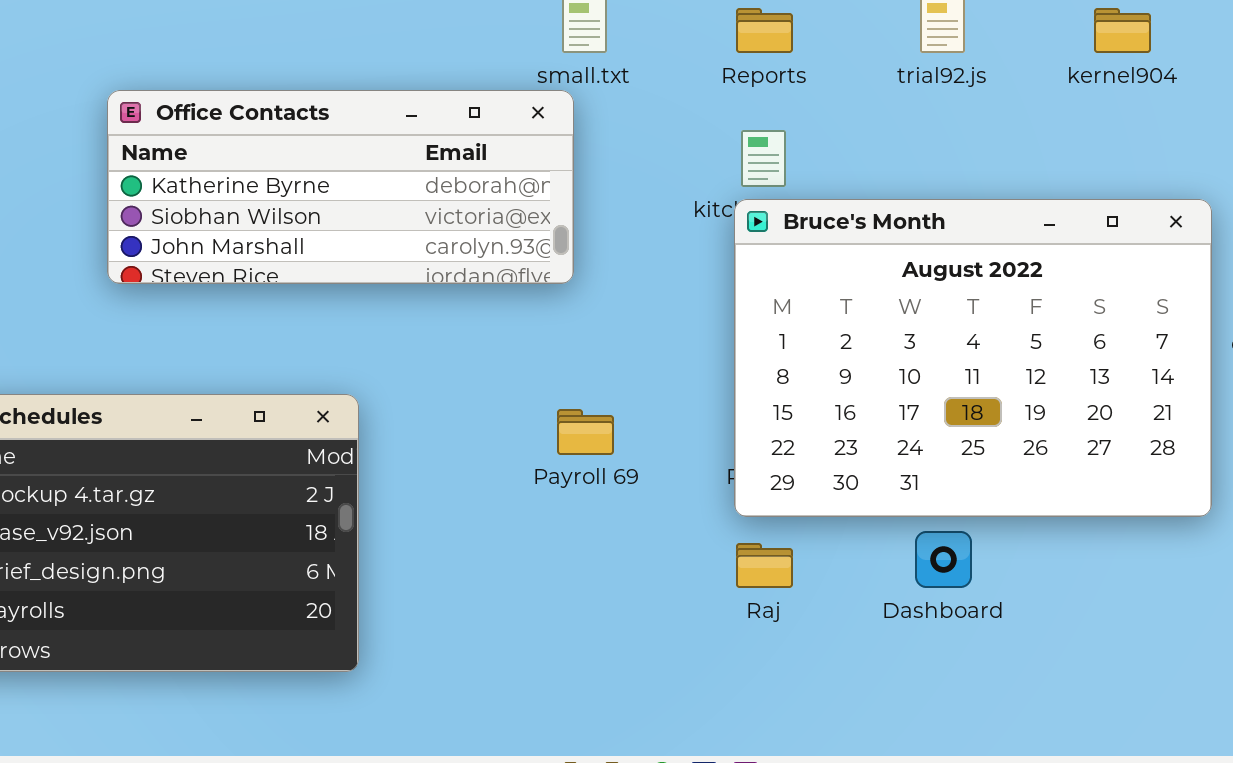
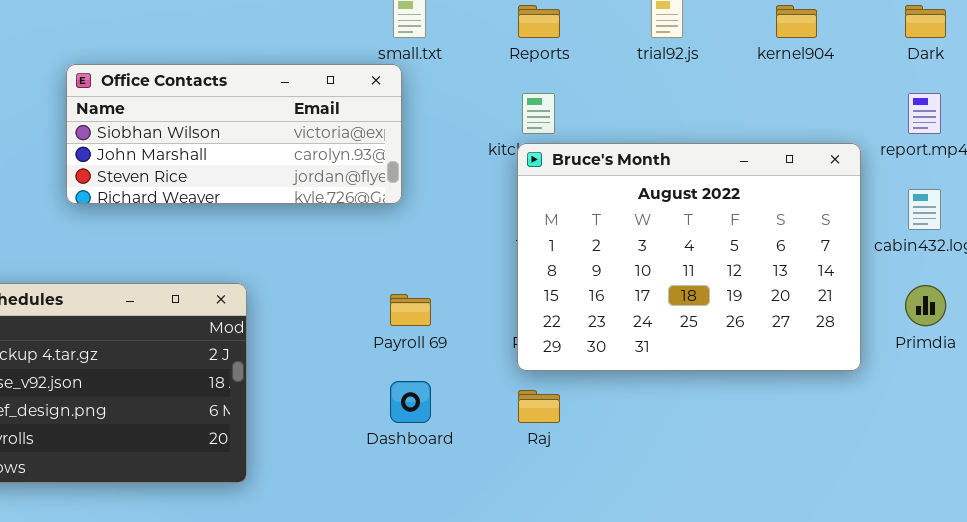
Office Contacts: [107,90,574,284] -> [66,64,402,204], scrolled down 1 row
Dashboard: [915,531,972,588] -> [390,381,431,423], moved

